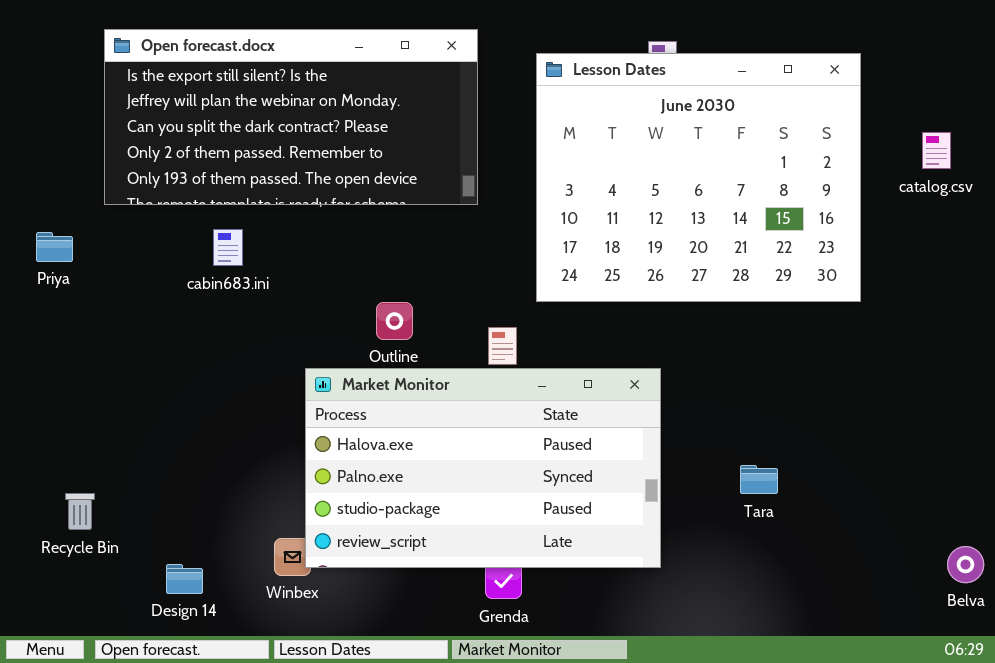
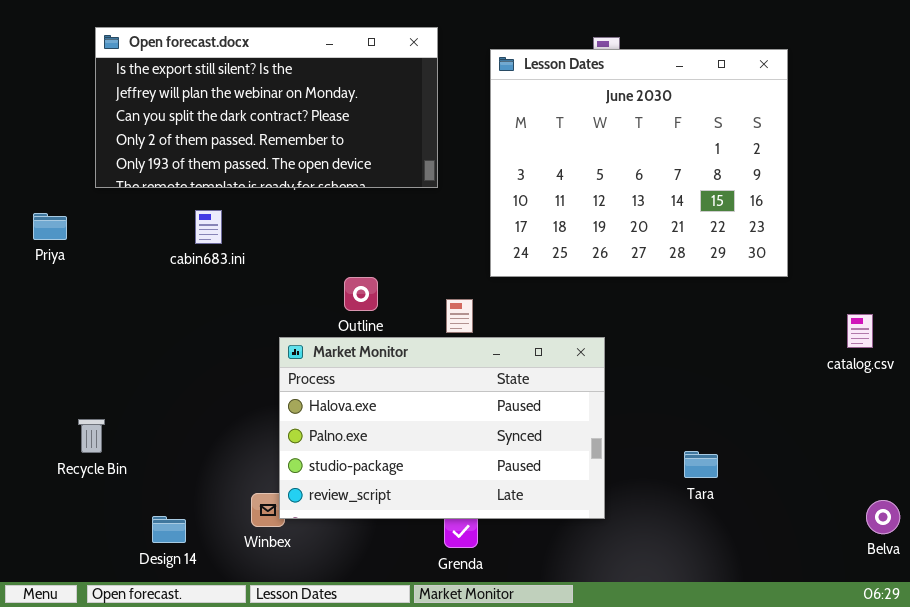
catalog.csv: [922,132,951,169] -> [847,314,873,348], moved
Tara: [740,465,778,494] -> [684,451,718,478], moved
Recycle Bin: [65,493,95,530] -> [78,419,105,453], moved

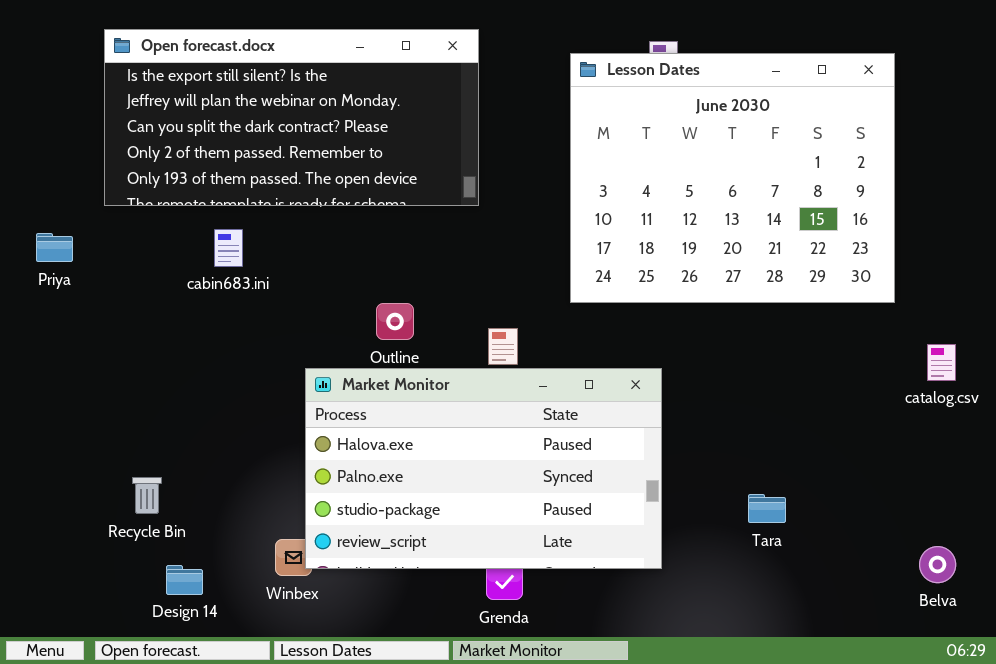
Lesson Dates: [490,49,788,277] -> [570,53,895,303], moved
Recycle Bin: [78,419,105,453] -> [132,477,162,514], moved
Belva: [866,500,900,534] -> [919,546,956,583], moved

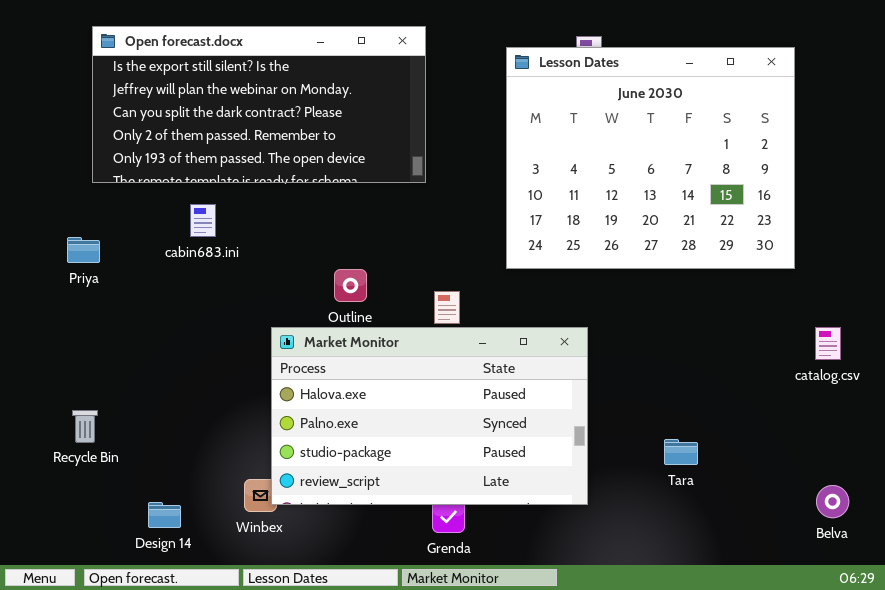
Priya: [36,233,73,262] -> [67,237,100,263], moved
catalog.csv: [927,344,956,381] -> [815,327,841,360], moved
Recycle Bin: [132,477,162,514] -> [72,410,98,443], moved

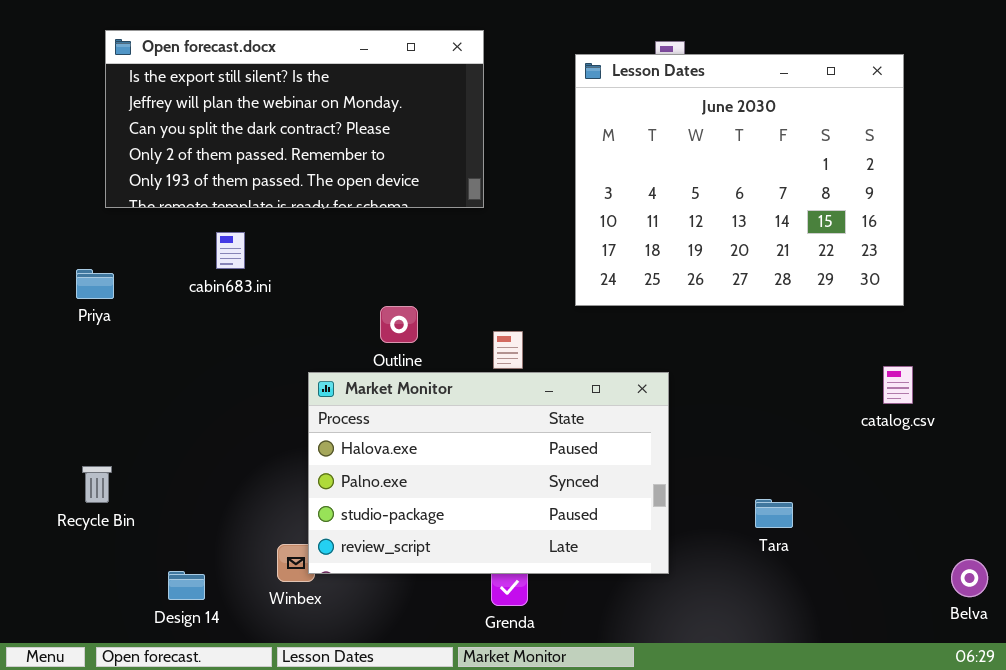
catalog.csv: [815,327,841,360] -> [883,366,913,404], moved
Belva: [816,485,849,518] -> [951,559,988,597], moved

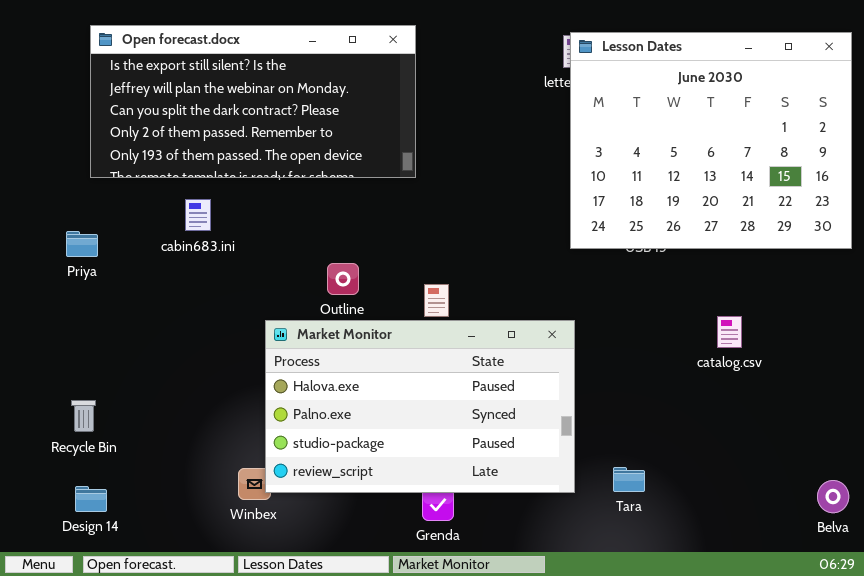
Lesson Dates: [575,54,904,306] -> [570,32,852,249], moved
catalog.csv: [883,366,913,404] -> [717,316,742,348], moved
Tara: [755,499,793,528] -> [613,467,645,492], moved
Design 14: [168,571,205,600] -> [75,486,107,512], moved

